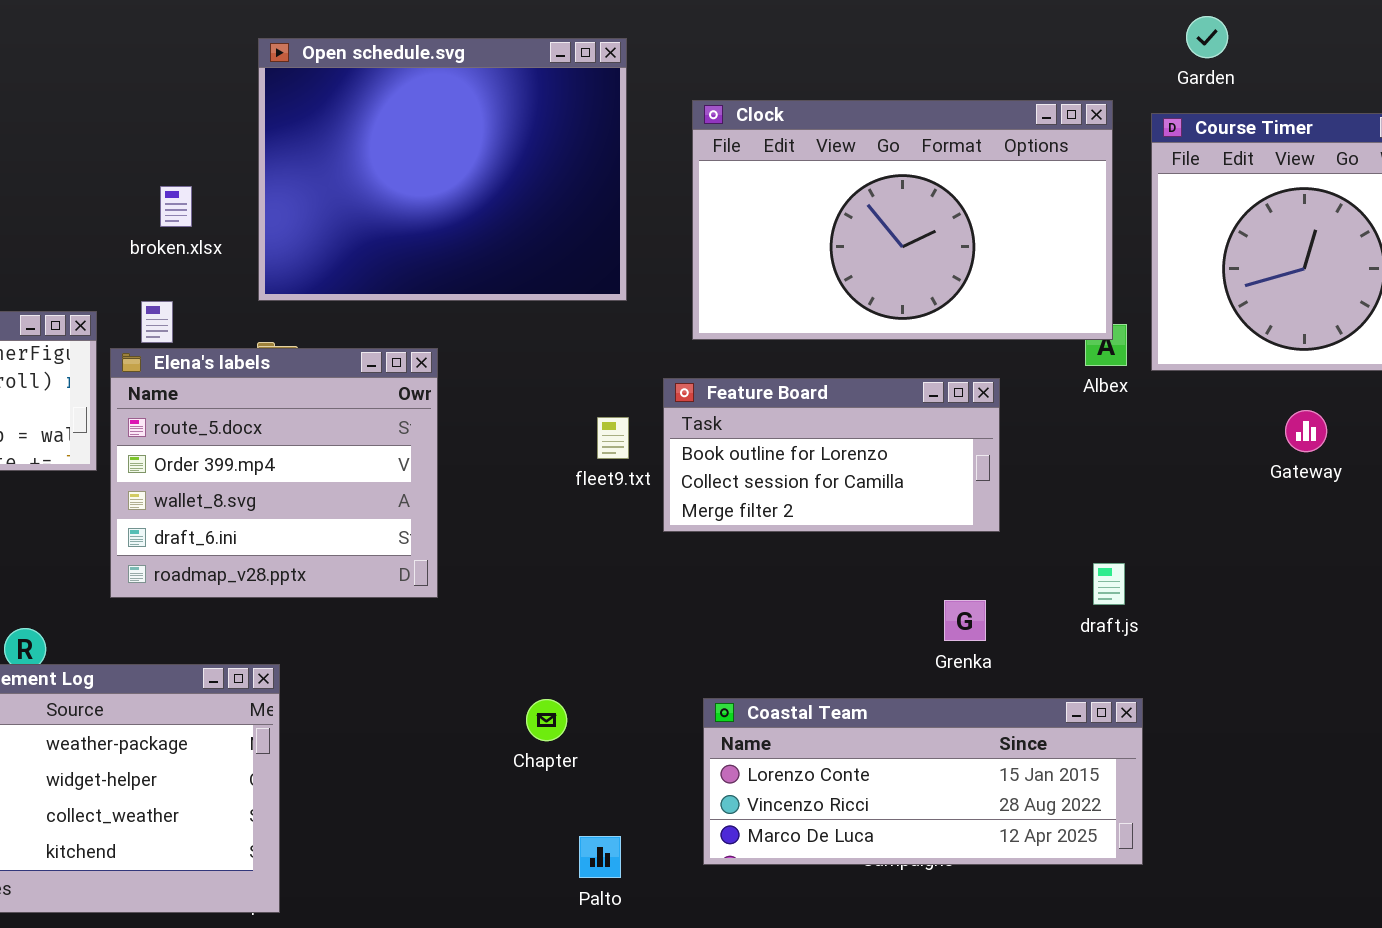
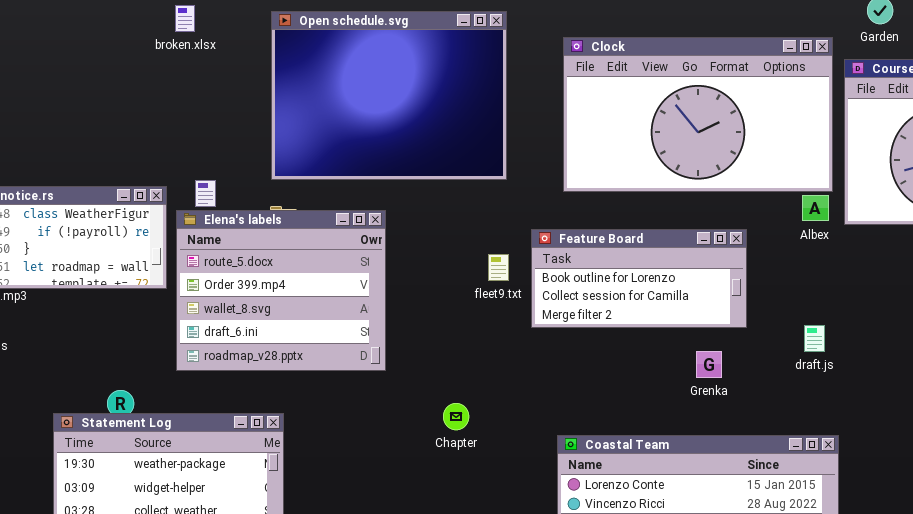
Clock: [692,100,1113,340] -> [563,37,833,192], moved
broken.xlsx: [160,186,192,227] -> [175,5,195,32], moved
draft.js: [1093,563,1125,605] -> [804,325,825,352], moved
Grenka: [944,600,986,641] -> [696,351,722,378], moved
Chapter: [526,699,567,741] -> [443,403,469,430], moved

